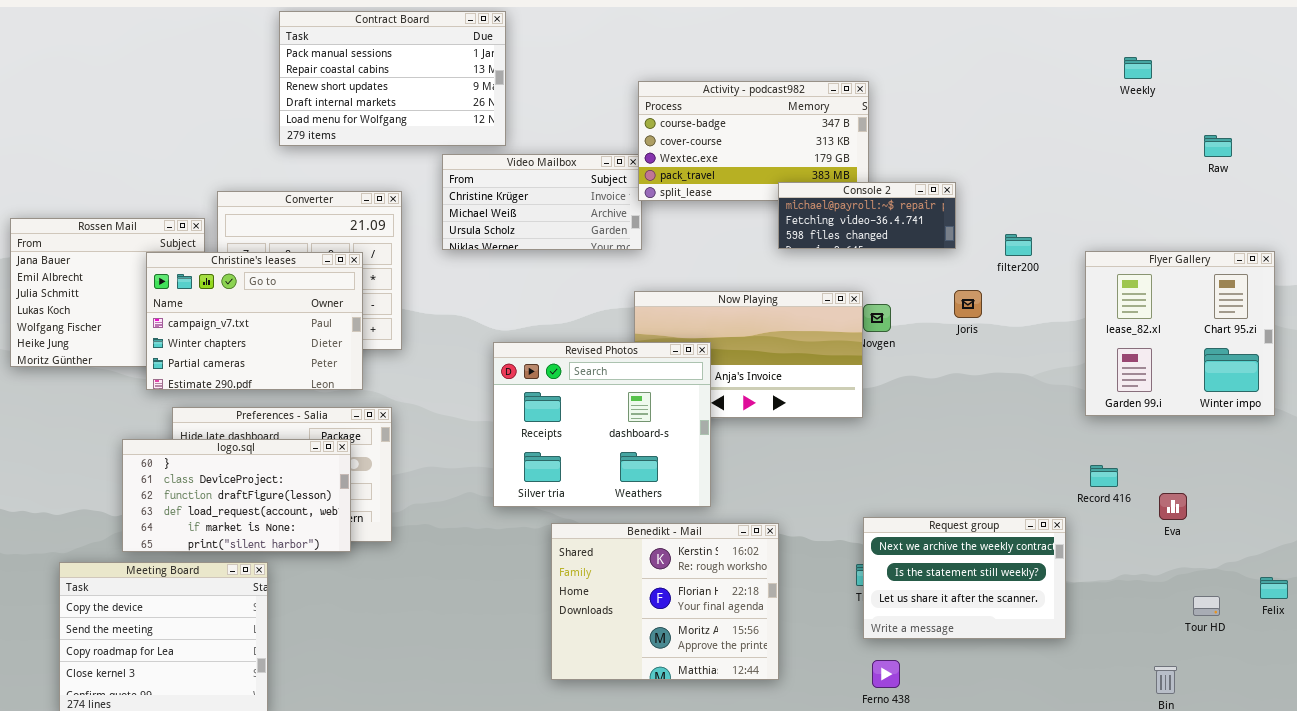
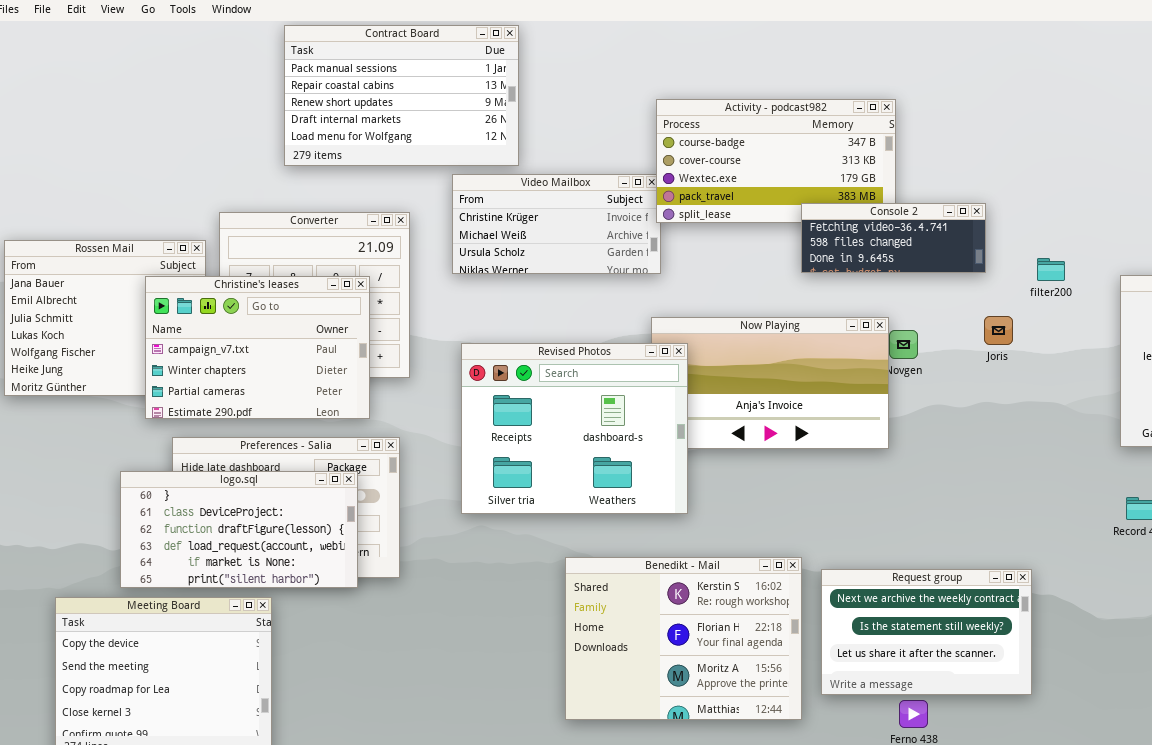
Console 2: [778,182,956,249] -> [801,203,986,273], scrolled down 1 row
Revised Photos: [493,342,711,507] -> [461,343,688,514], moved
Request group: [863,517,1066,639] -> [821,569,1032,695], moved

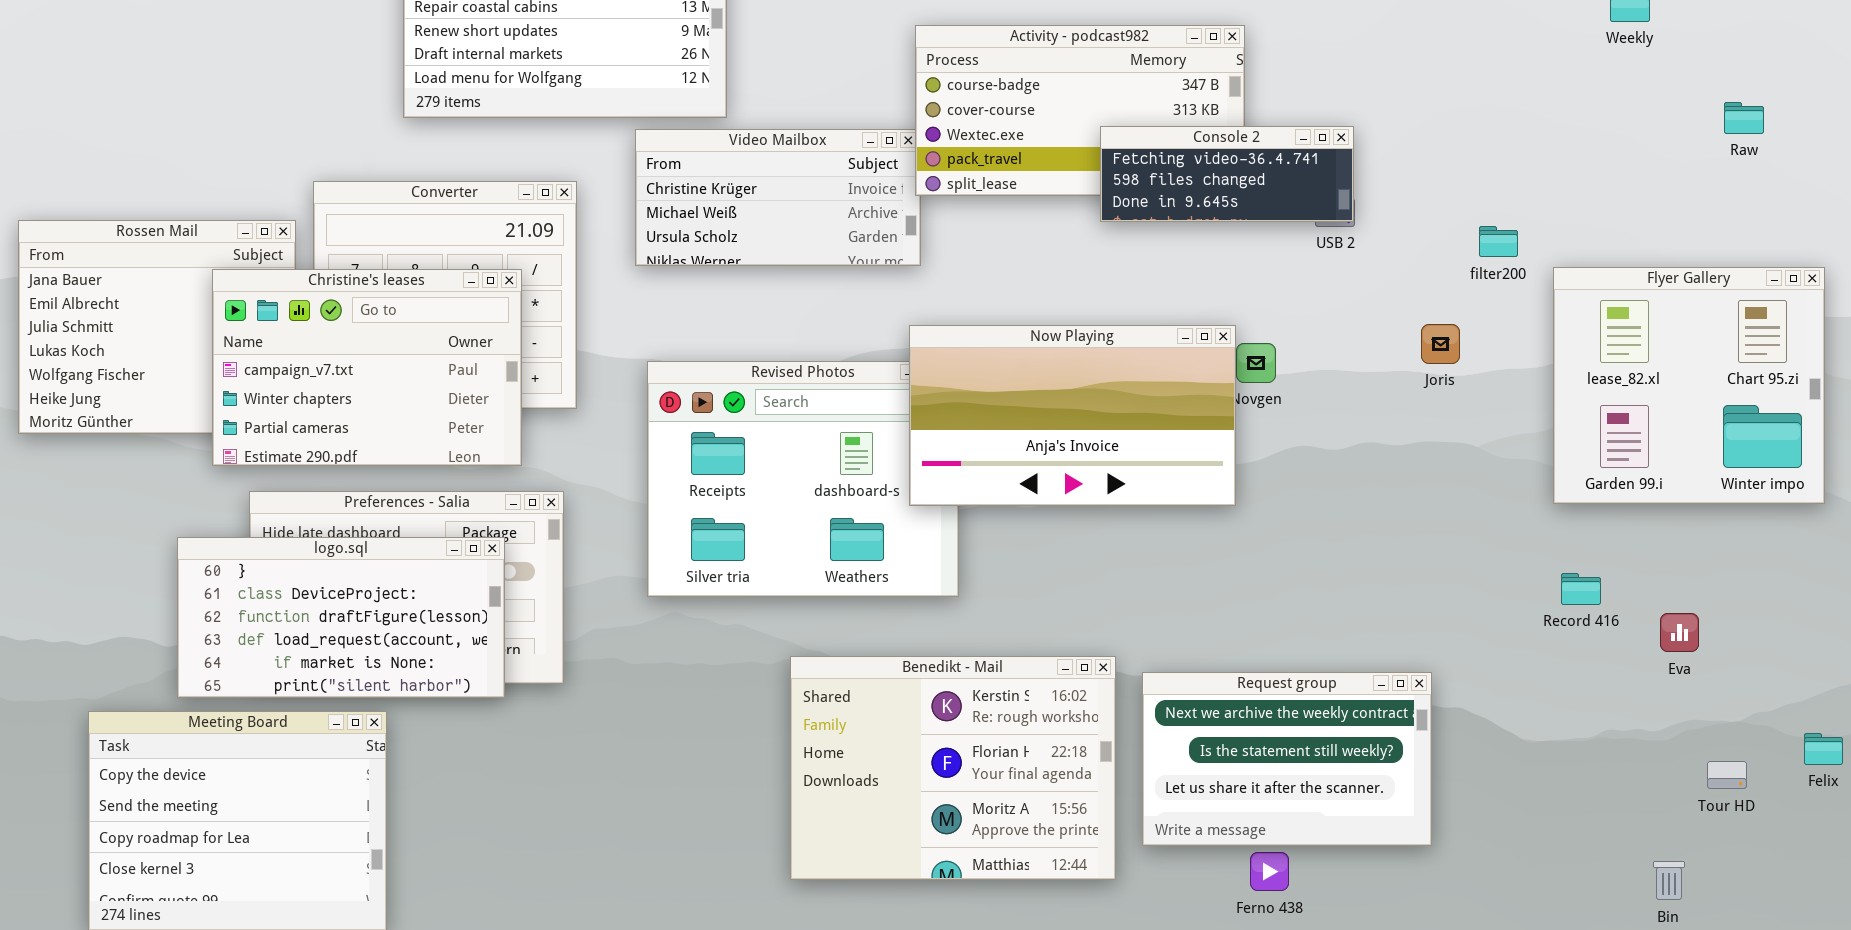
Console 2: [801,203,986,273] -> [1100,126,1354,222], moved
filter200: [1037,258,1065,281] -> [1479,226,1518,257], moved
Joris: [984,316,1013,345] -> [1421,324,1460,364], moved
Now Playing: [651,317,889,449] -> [909,325,1236,506], raised

